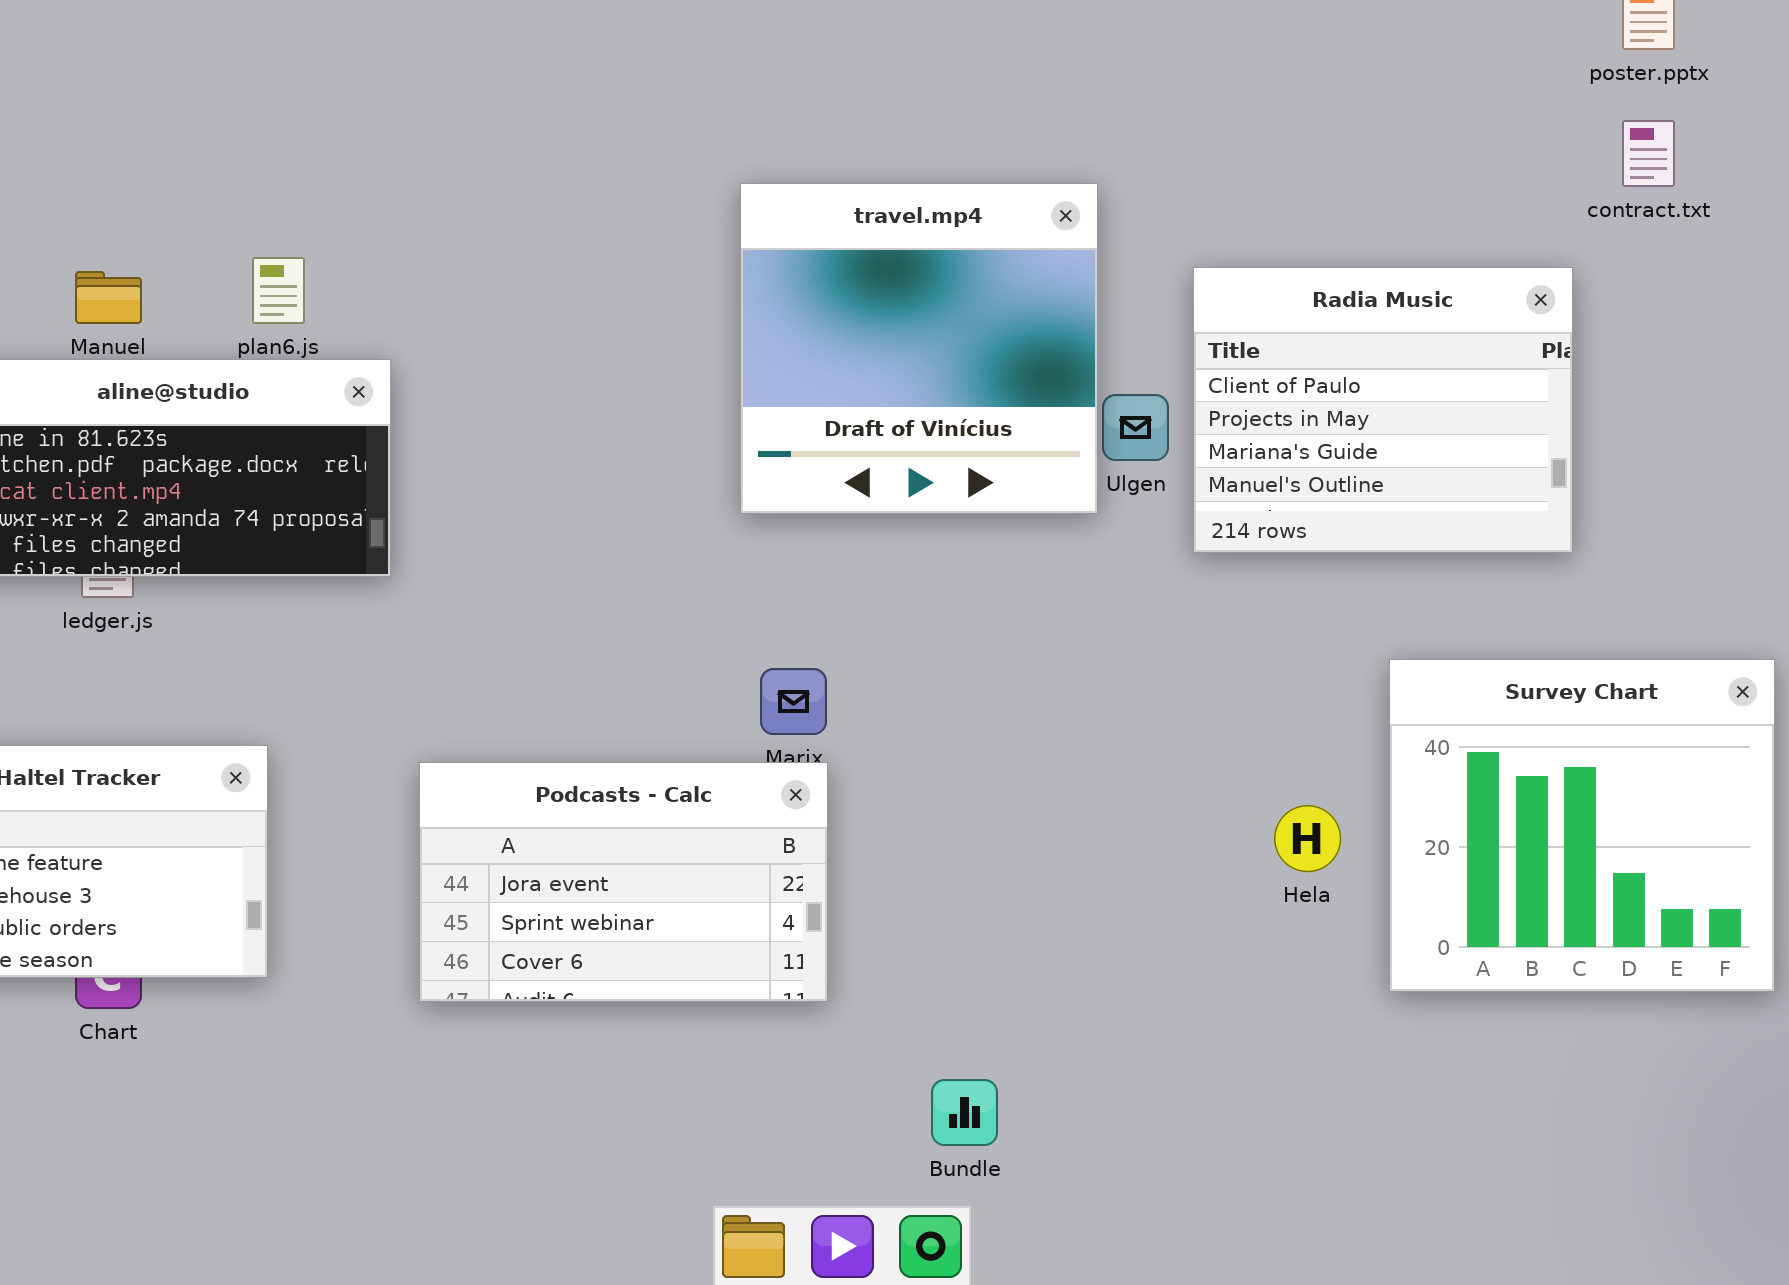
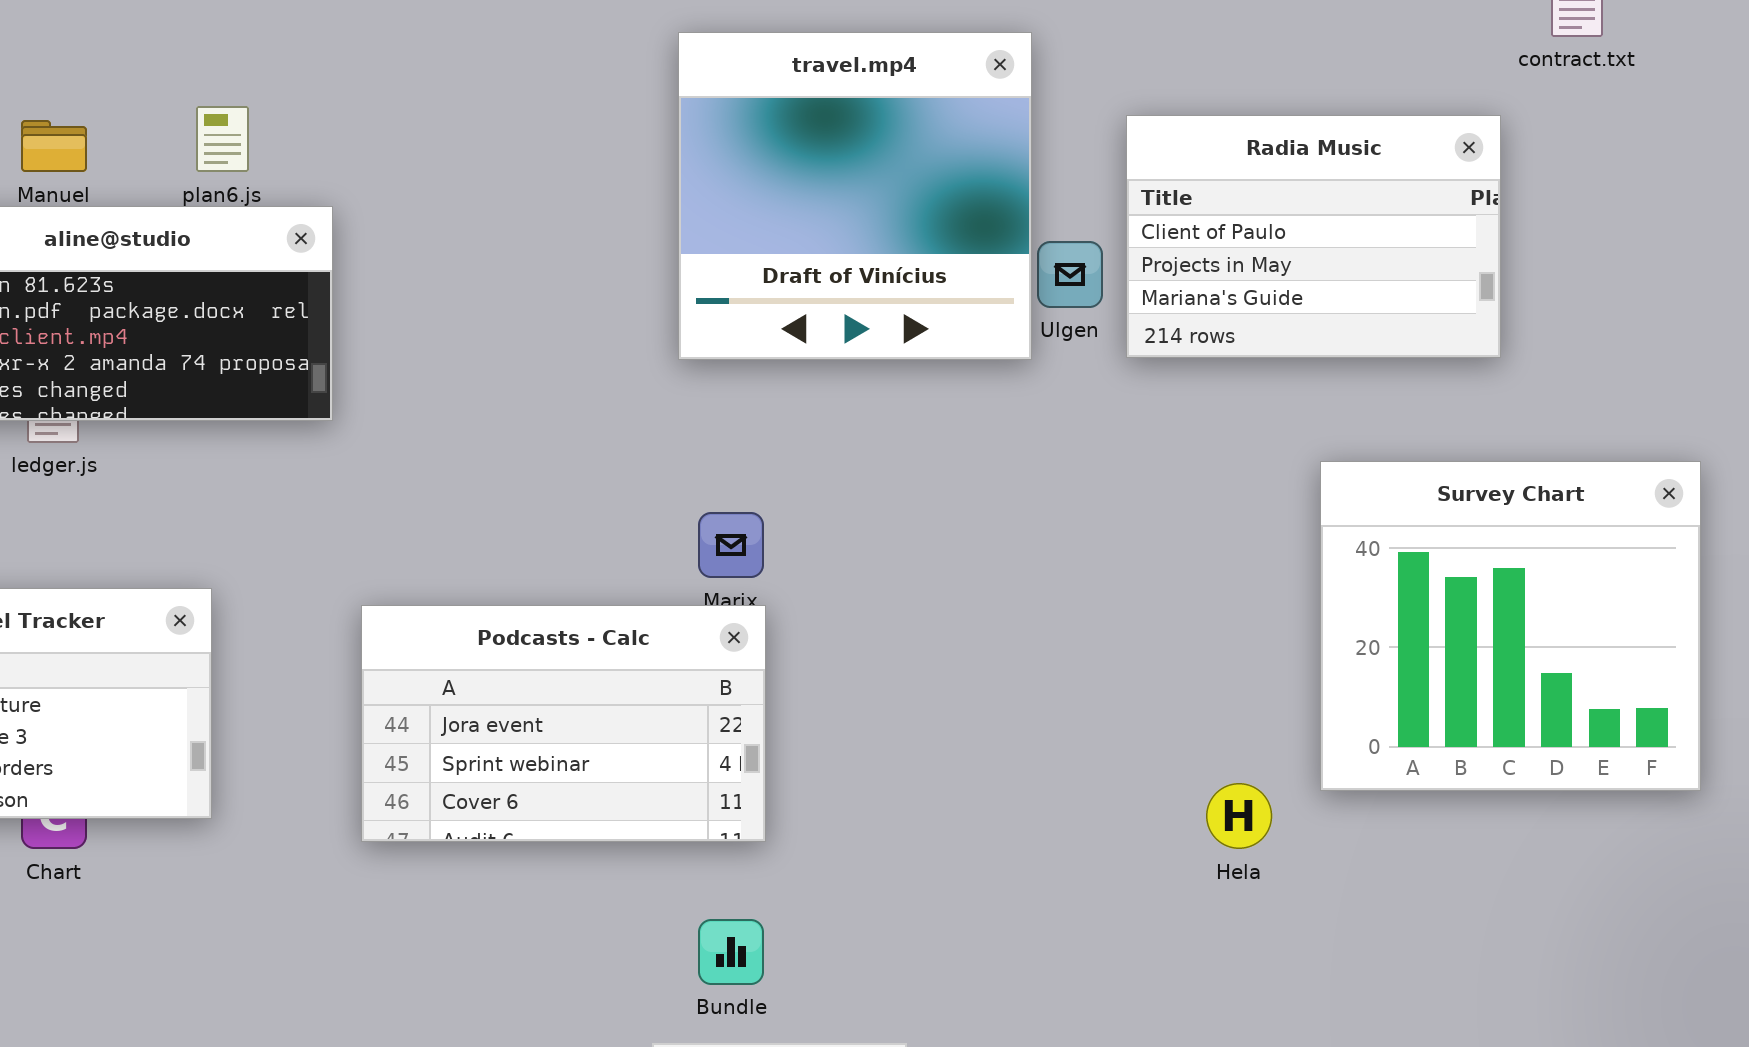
Radia Music: [1193,267,1573,553] -> [1126,115,1501,358], resized
Survey Chart: [1389,659,1775,992] -> [1320,461,1701,791], moved
Hela: [1274,805,1341,872] -> [1206,783,1272,849], moved
Bundle: [931,1079,998,1146] -> [698,919,764,985], moved

